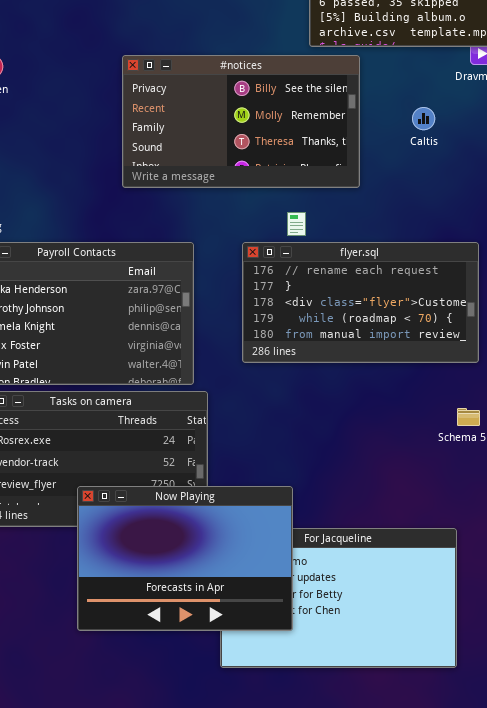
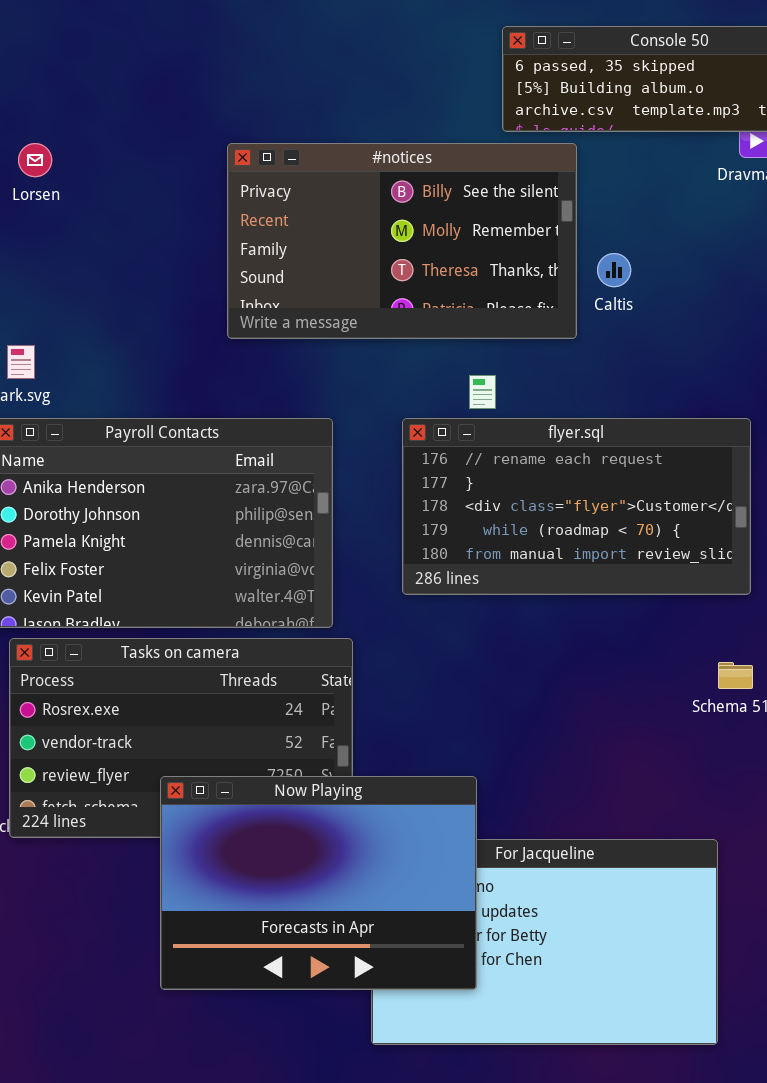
Caltis: [412,107,435,130] -> [597,253,631,287], moved

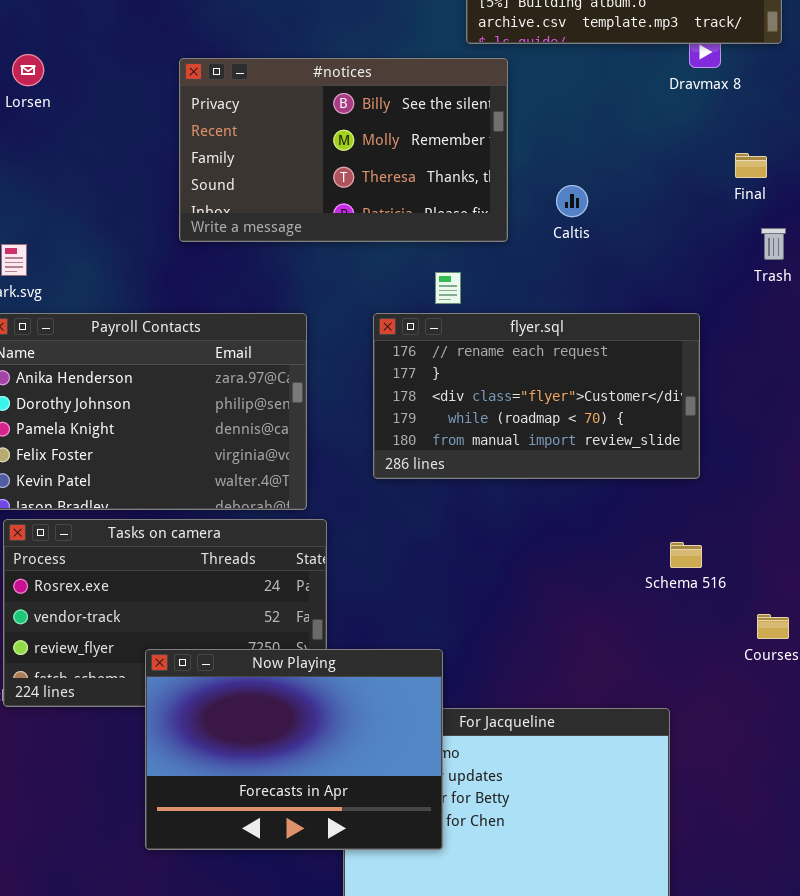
#notices: [227,143,577,339] -> [179,58,508,242], moved
Caltis: [597,253,631,287] -> [556,185,588,217], moved

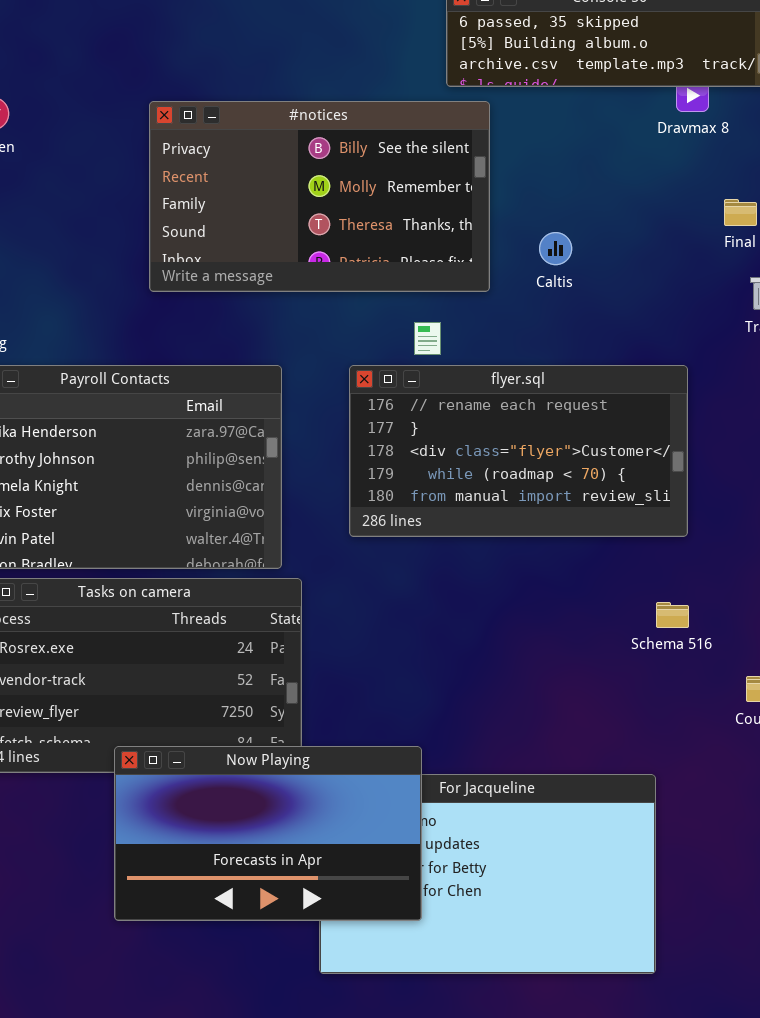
Now Playing: [145,649,443,850] -> [114,746,422,921], resized

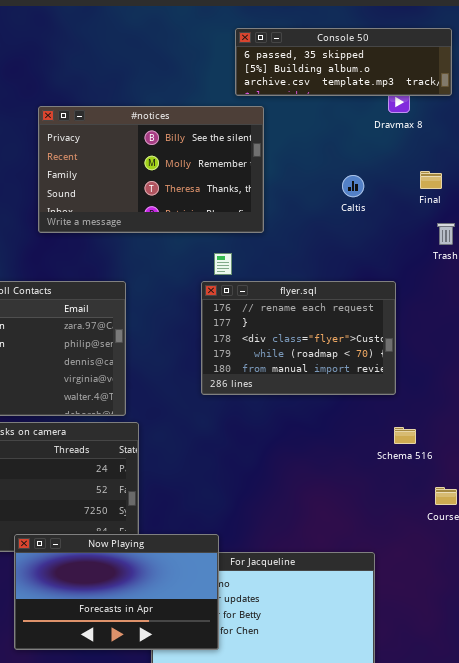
Caltis: [539,232,572,265] -> [342,175,364,197], moved
flyer.sql: [349,365,688,537] -> [201,281,396,395], resized
Schema 516: [656,602,689,628] -> [394,427,416,444], moved

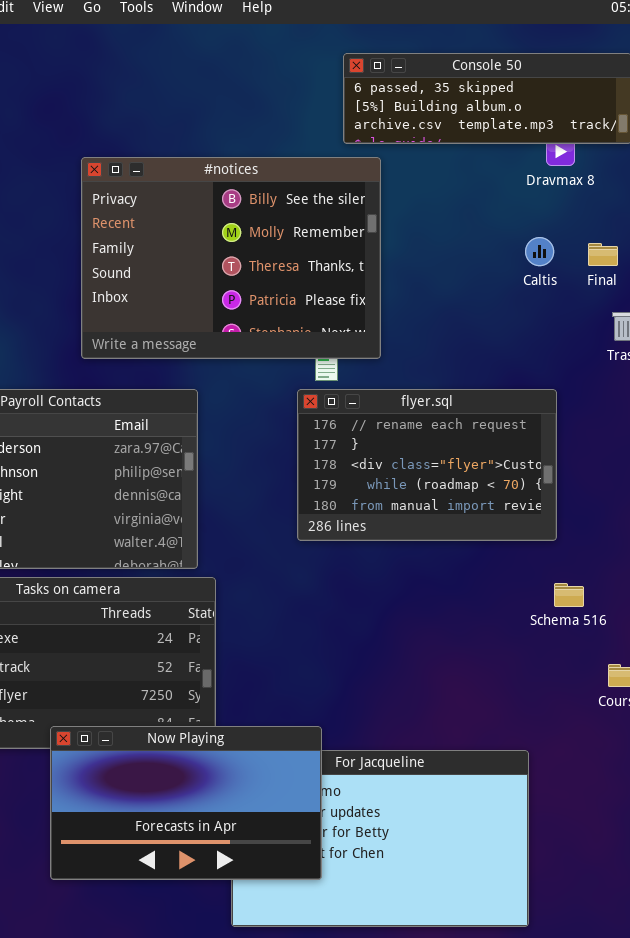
#notices: [38,106,264,233] -> [81,157,381,359], resized
Caltis: [342,175,364,197] -> [525,237,554,266], moved

